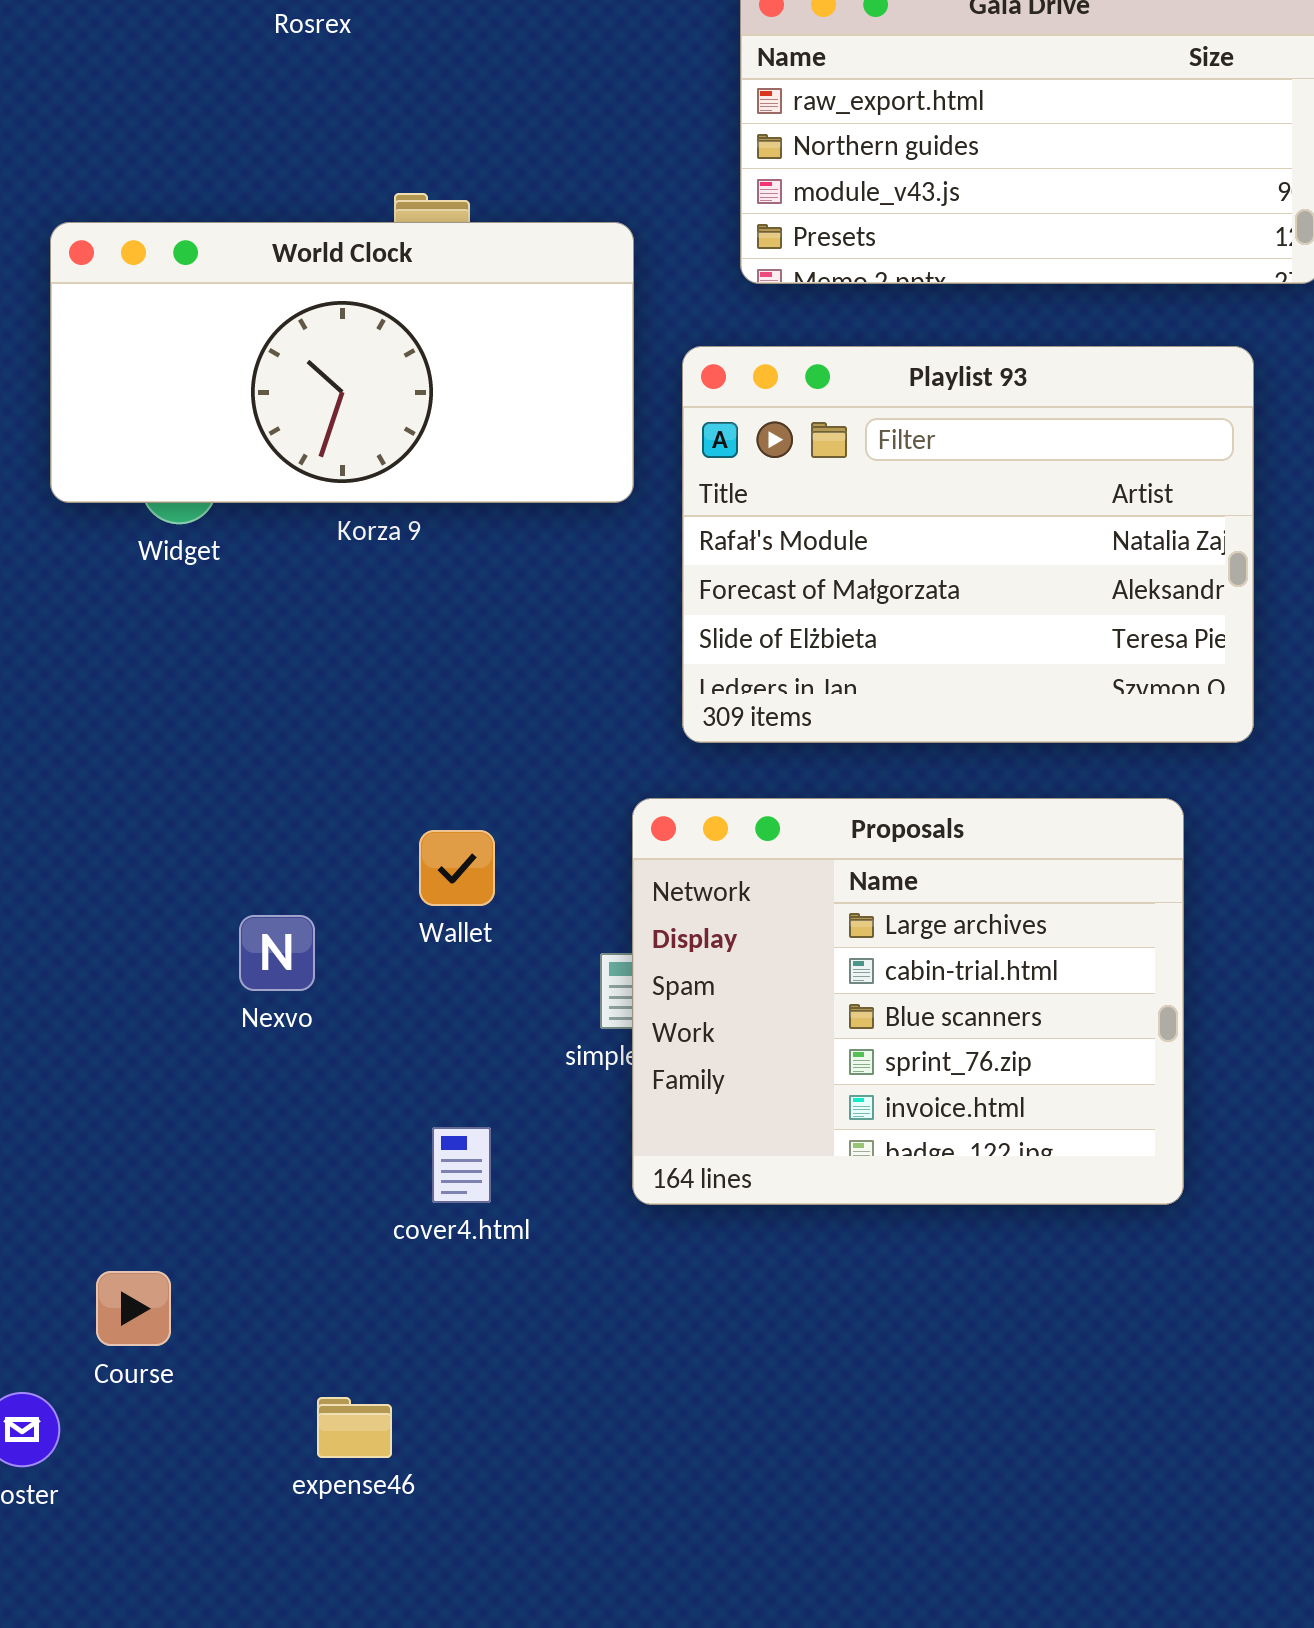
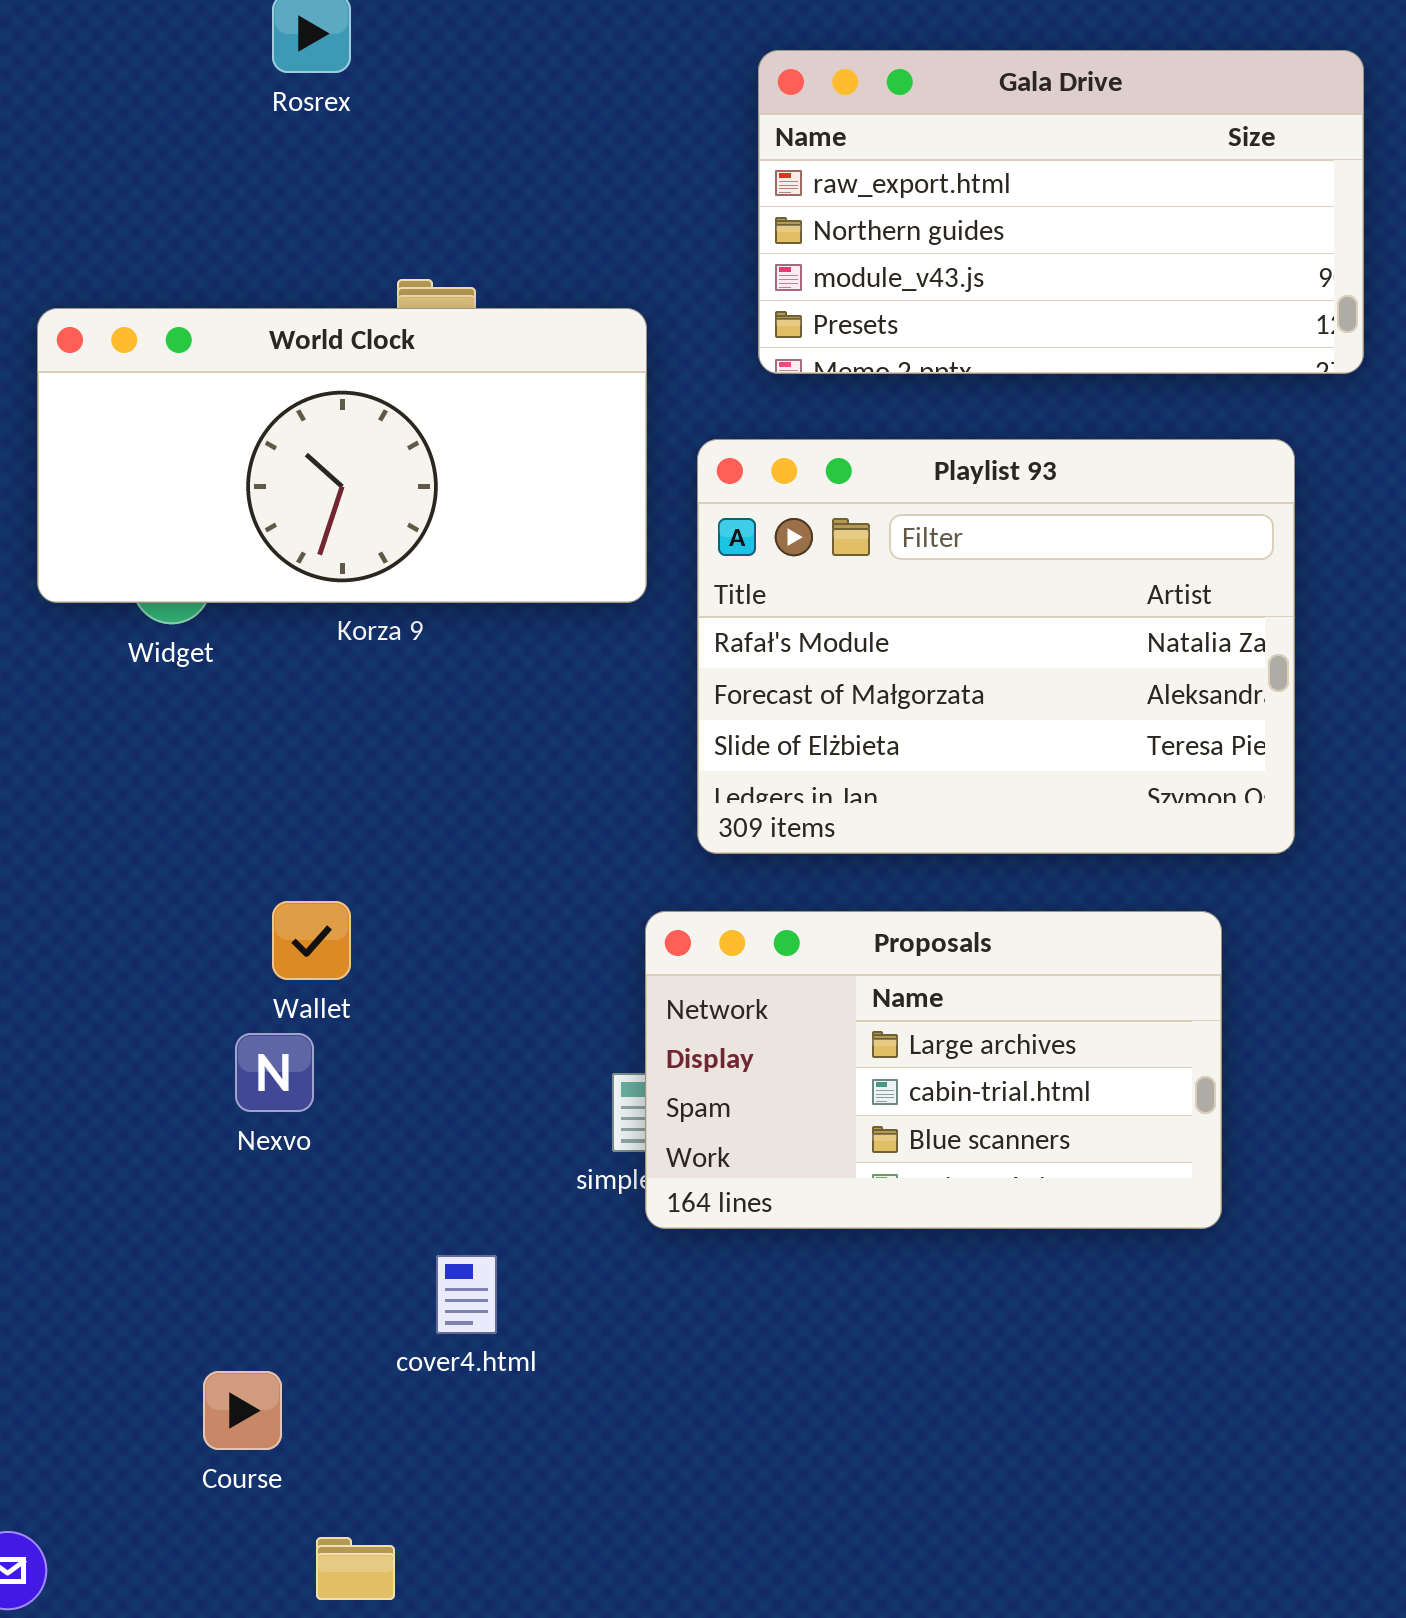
Proposals: [632,798,1184,1205] -> [645,911,1222,1229], resized
Wallet: [419,830,495,906] -> [272,901,351,980], moved
Course: [96,1271,171,1346] -> [203,1371,282,1450], moved

